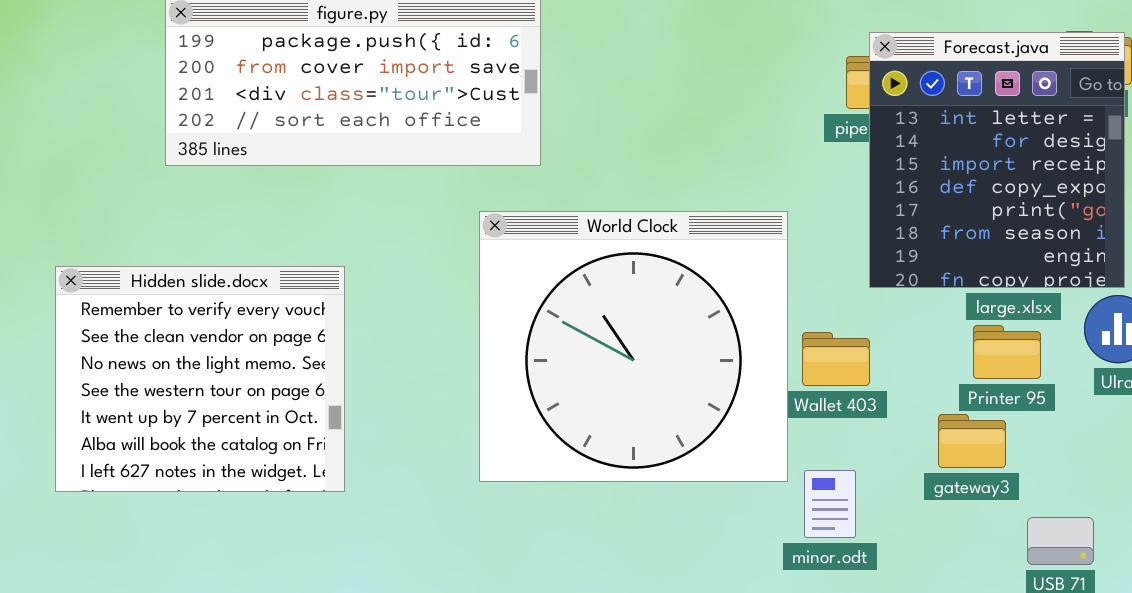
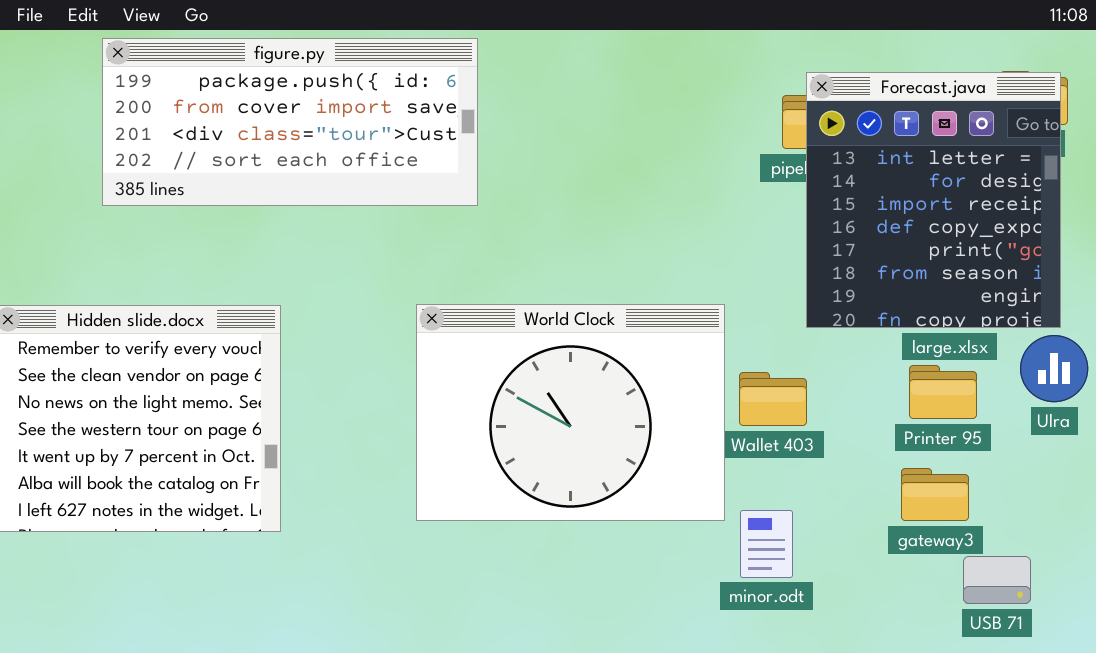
World Clock: [479,211,788,482] -> [416,304,725,521], resized
gateway3: [938,414,1006,468] -> [901,468,969,521], moved

